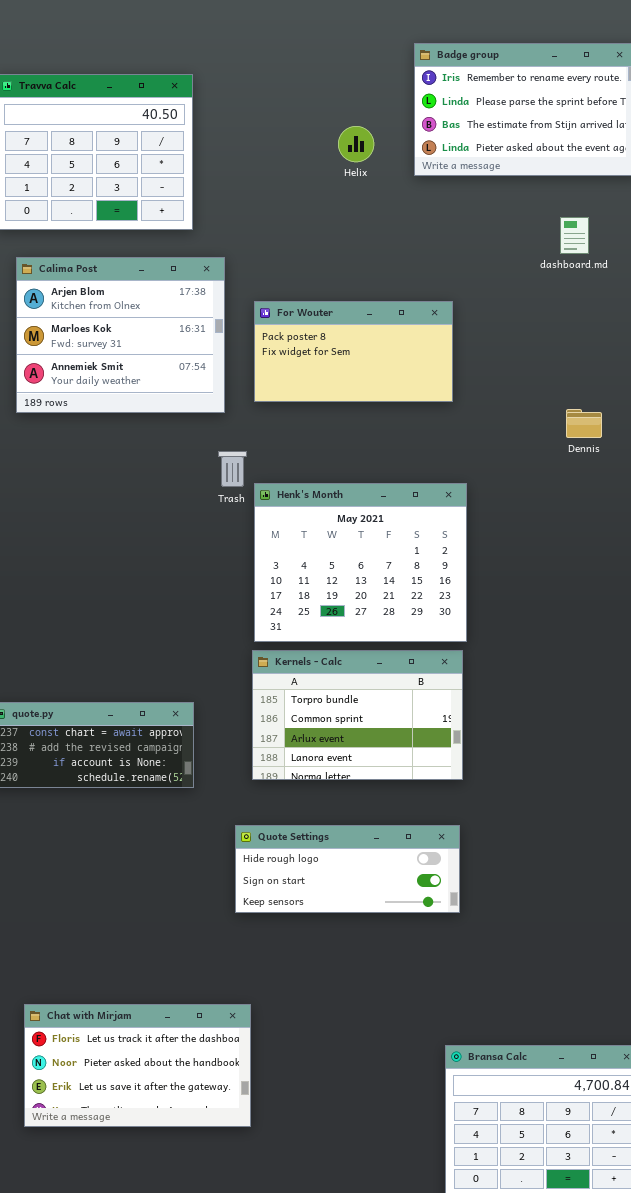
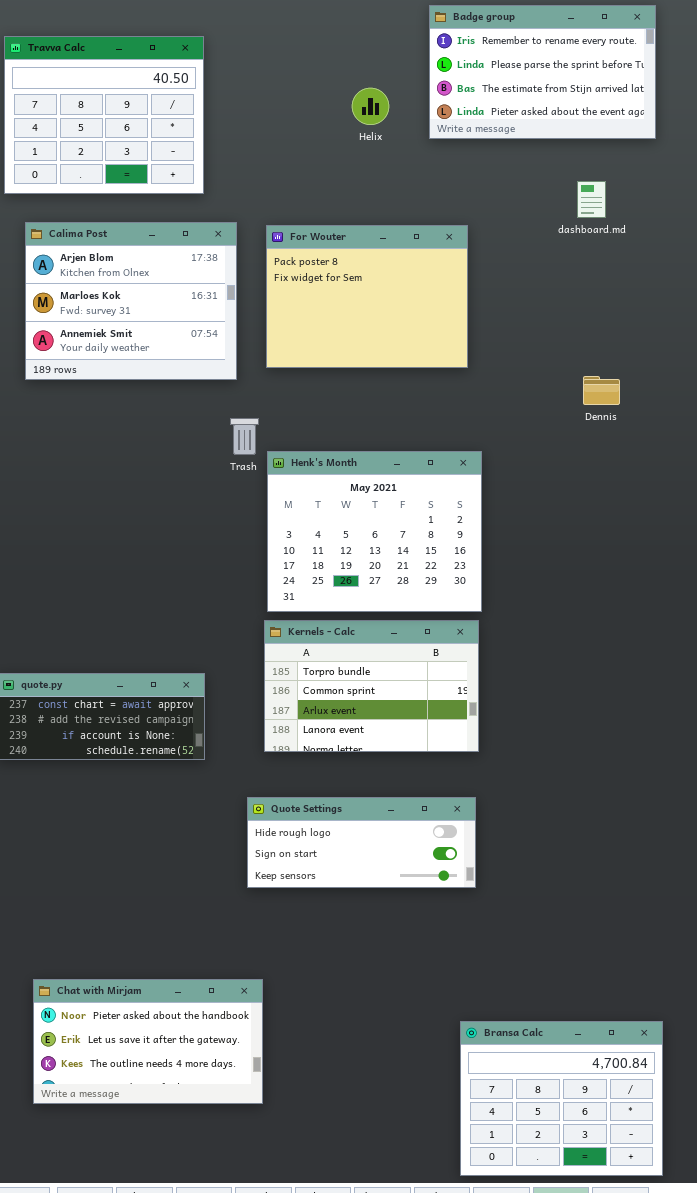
For Wouter: [254,301,453,402] -> [266,225,468,368], resized
Chat with Mirjam: [24,1004,251,1127] -> [33,979,263,1104], scrolled down 1 row

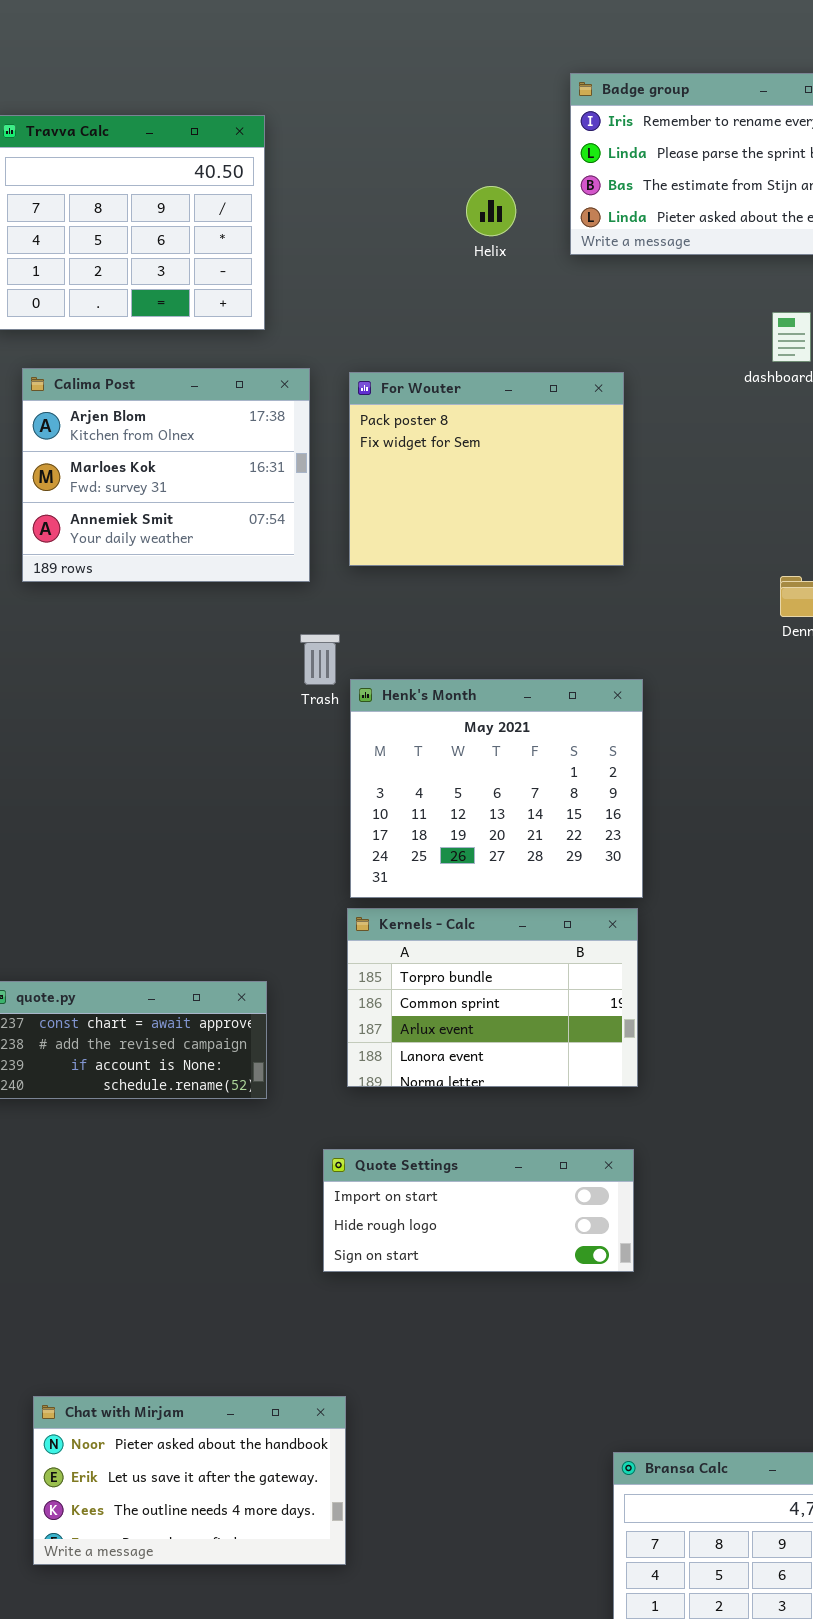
Quote Settings: [247,797,476,888] -> [323,1149,634,1272], scrolled up 1 row

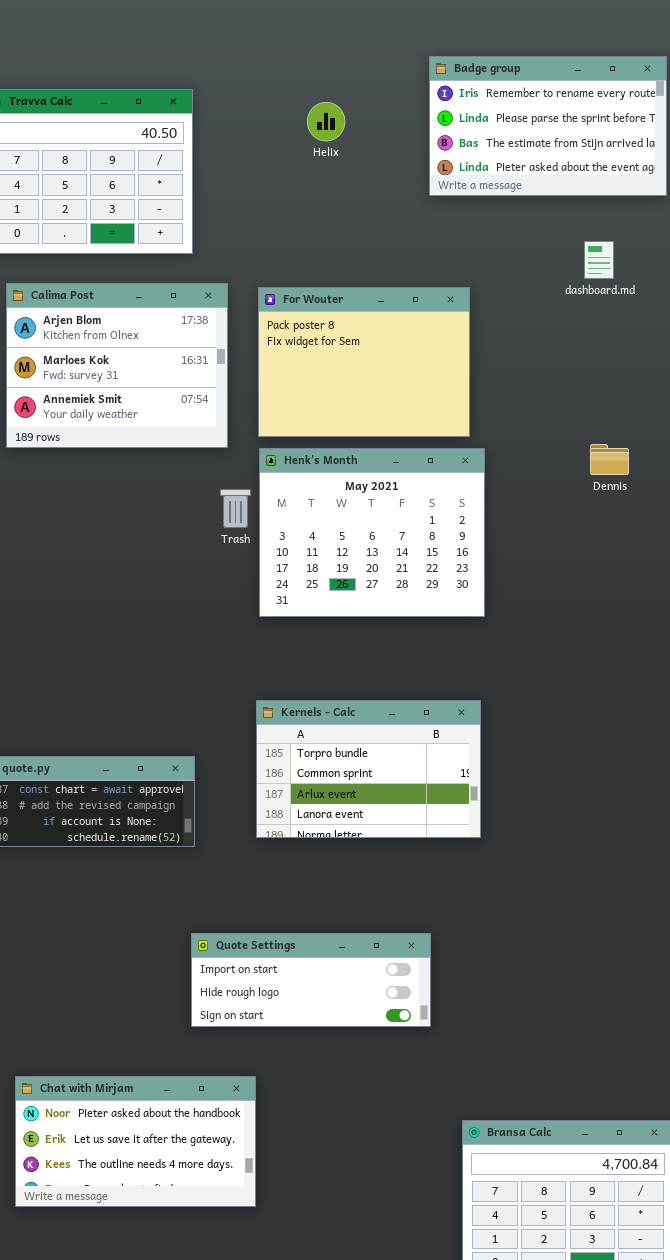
Helix: [466,186,516,236] -> [307,102,345,141], moved
Henk's Month: [350,679,643,898] -> [259,448,485,617], moved
Quote Settings: [323,1149,634,1272] -> [191,933,431,1027], moved

